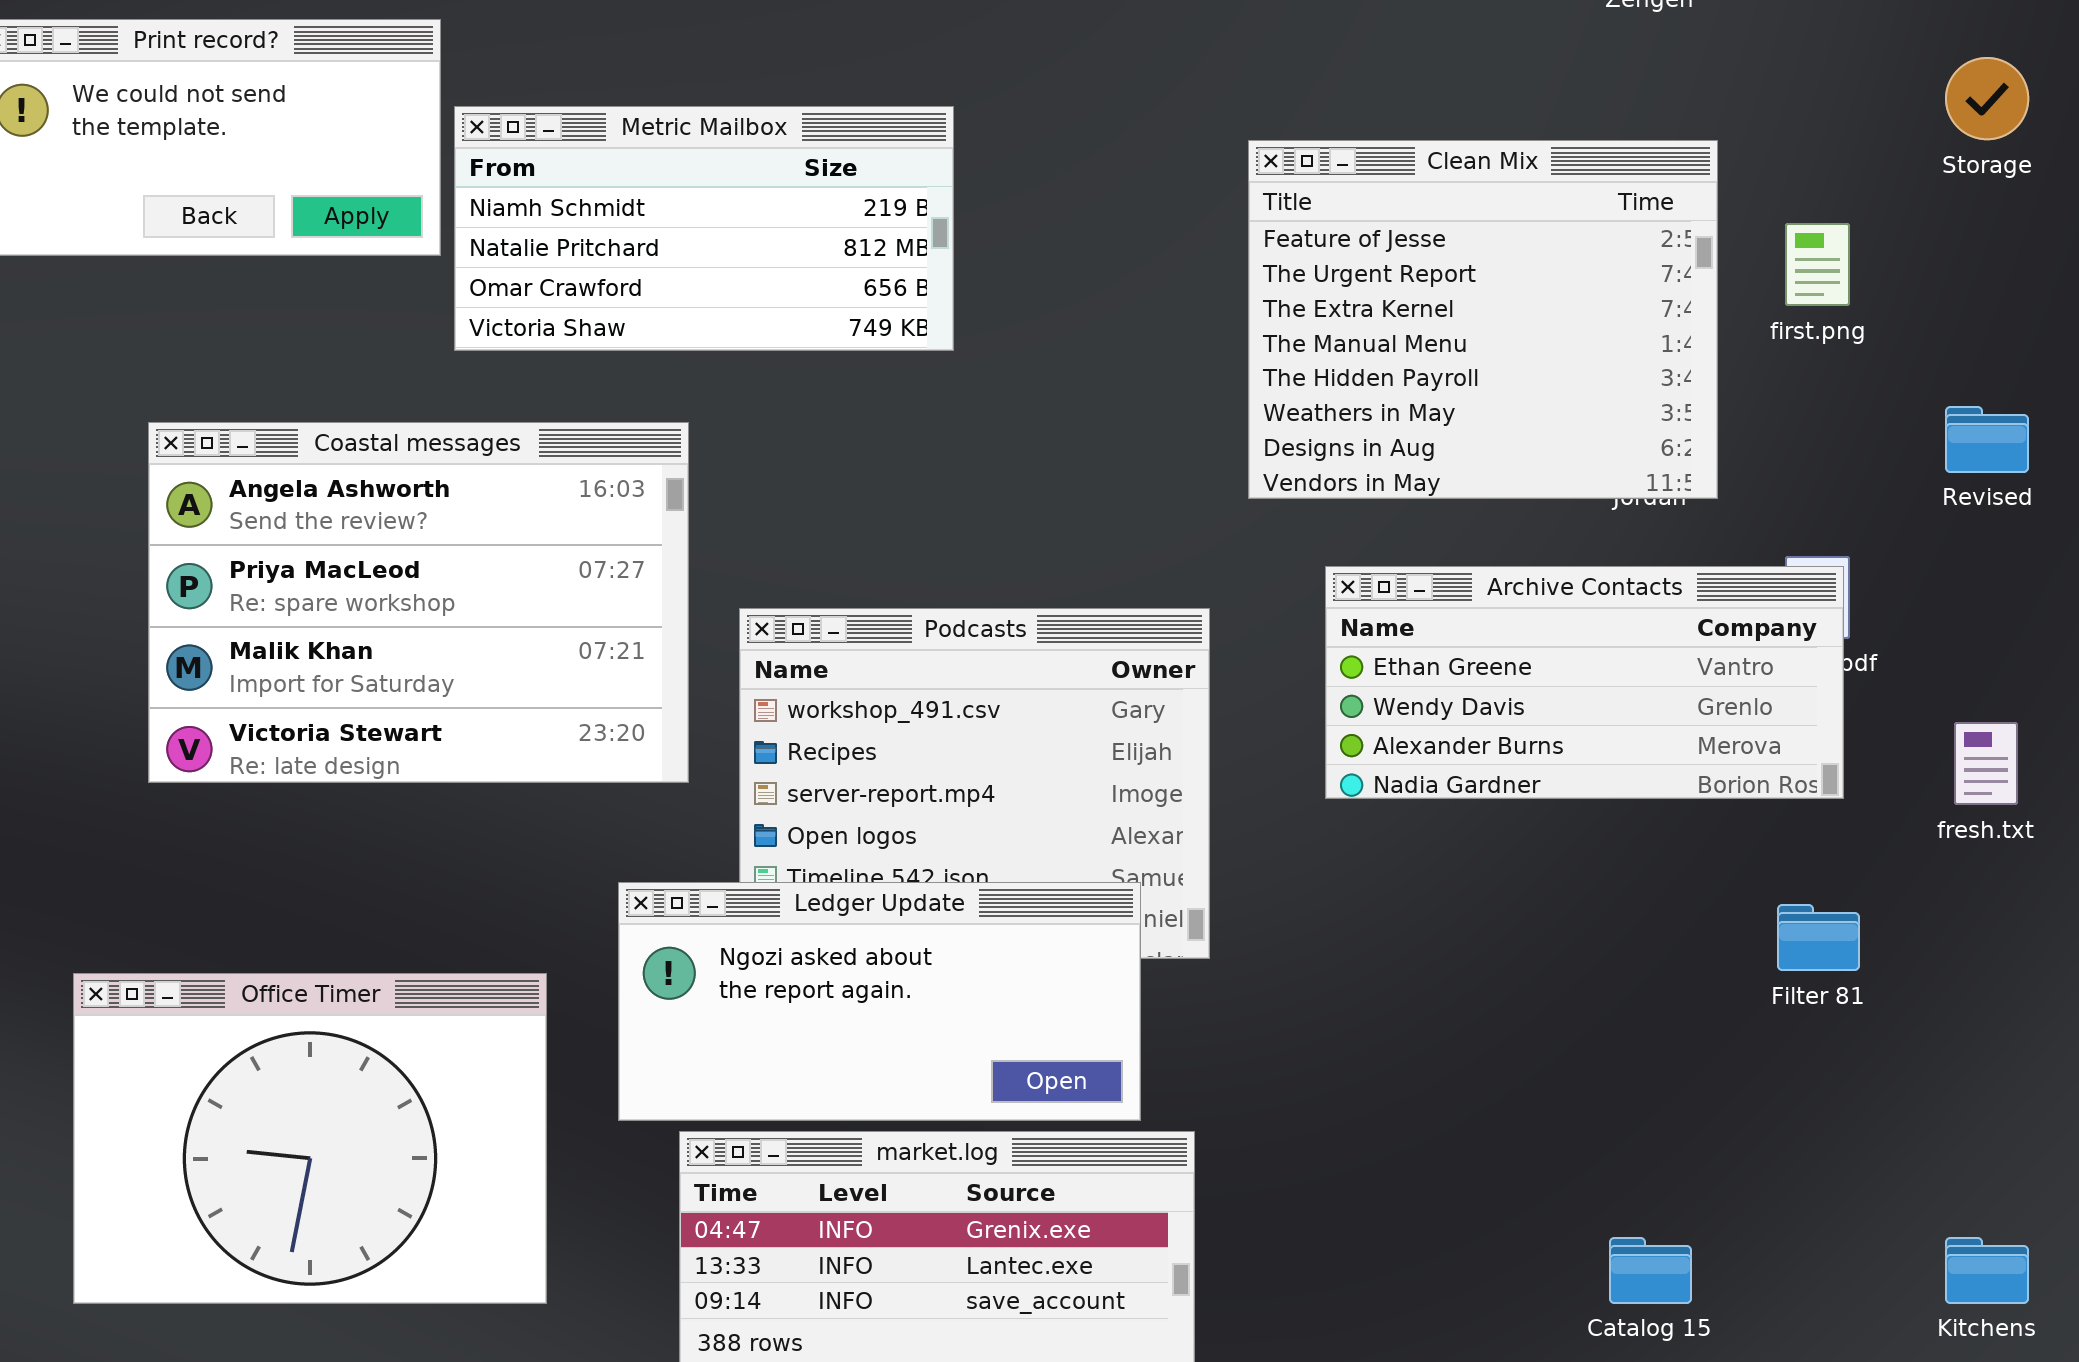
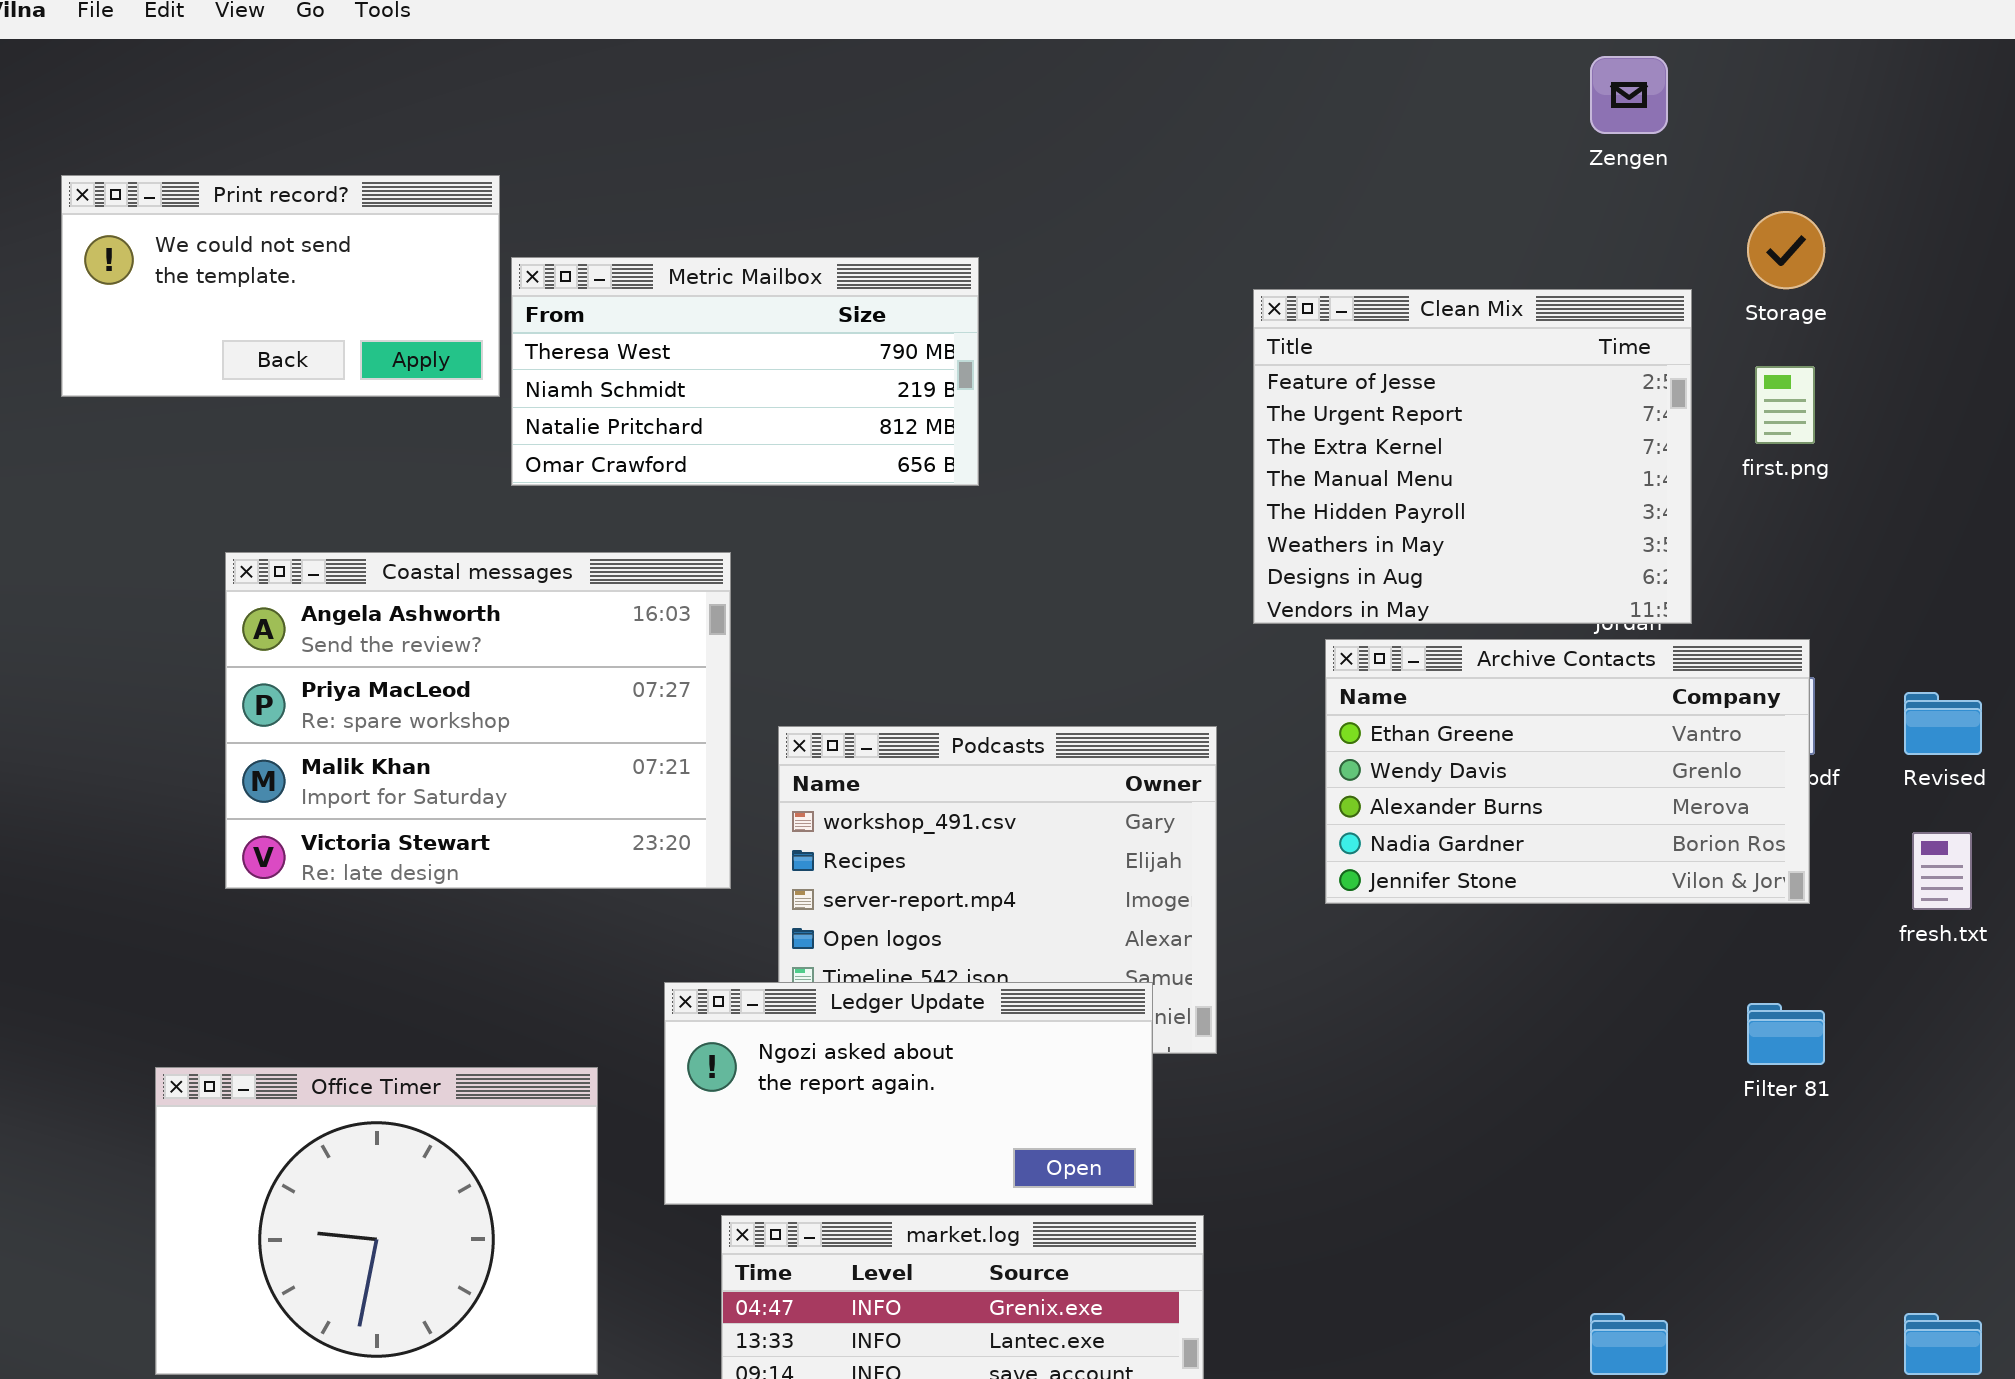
Storage: [1945,57,2029,140] -> [1747,211,1825,289], moved
Metric Mailbox: [454,106,954,351] -> [511,257,979,486], scrolled up 1 row
Revised: [1945,406,2029,473] -> [1904,692,1982,755], moved
Archive Contacts: [1325,566,1844,799] -> [1325,639,1810,904], resized

